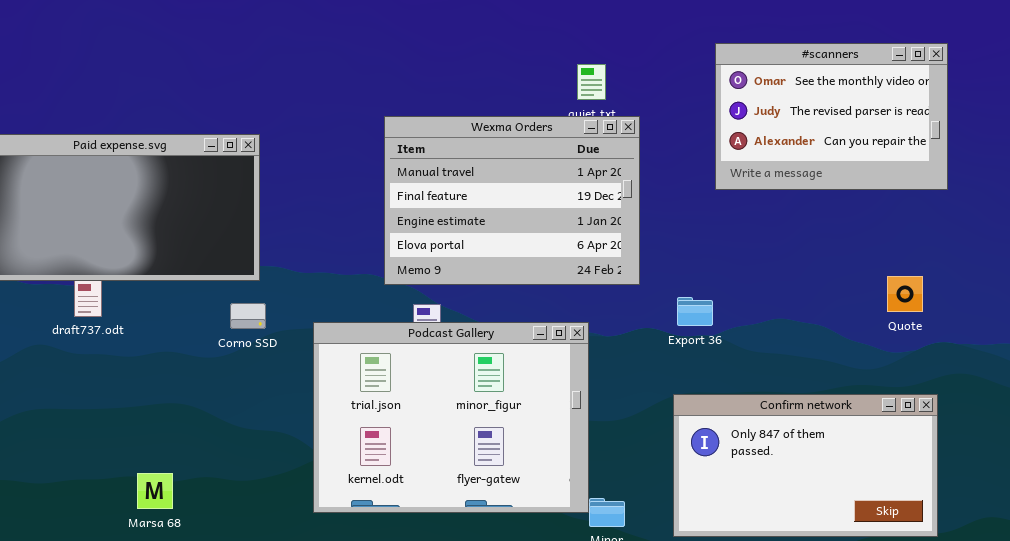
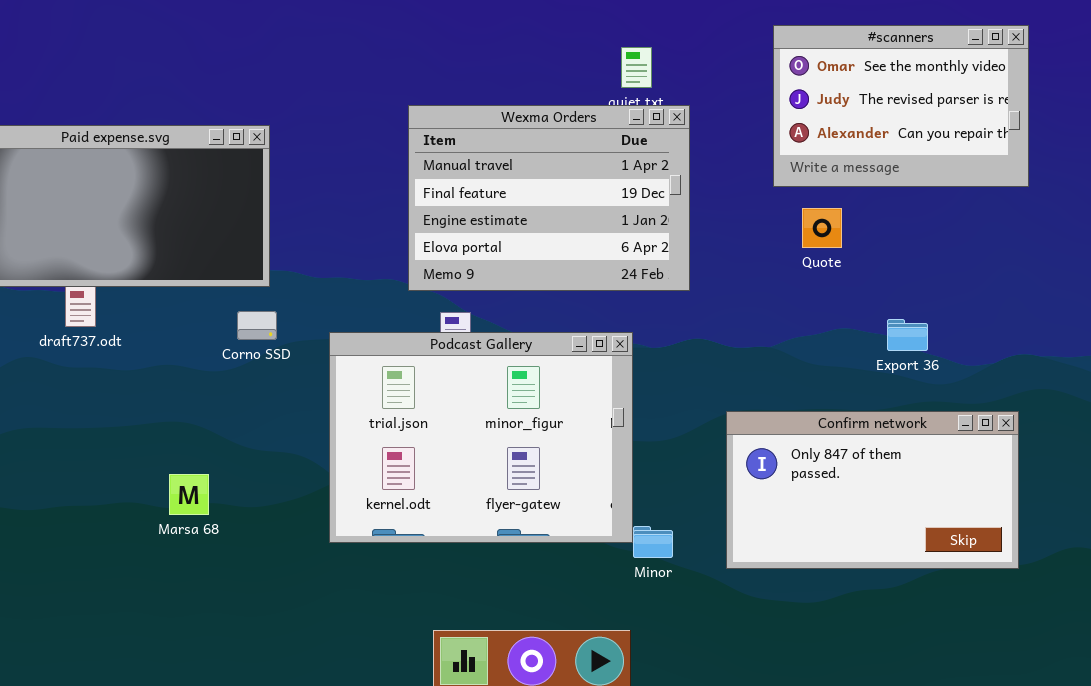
Quote: [887,276,923,312] -> [802,208,842,248], moved
Export 36: [677,297,713,326] -> [887,319,928,351], moved
Marsa 68: [137,473,173,509] -> [169,474,209,515], moved

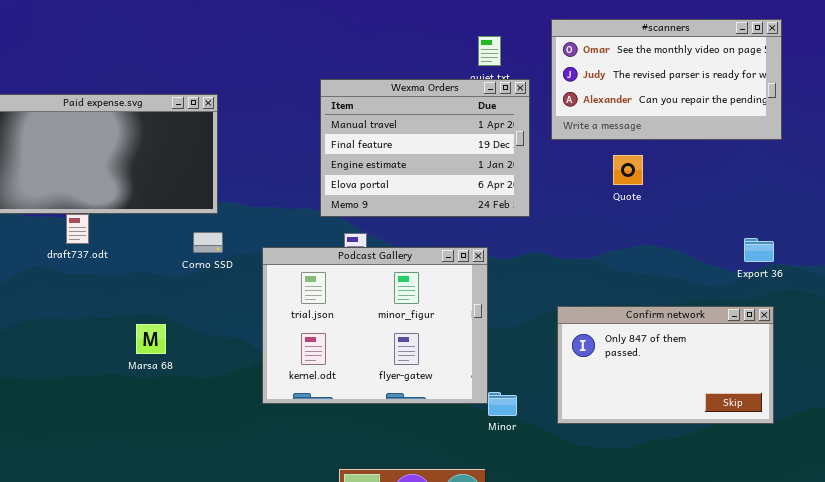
#scanners: [773,25,1029,187] -> [551,19,782,140], resized
Export 36: [887,319,928,351] -> [744,238,774,262], moved
Marsa 68: [169,474,209,515] -> [136,324,166,354], moved

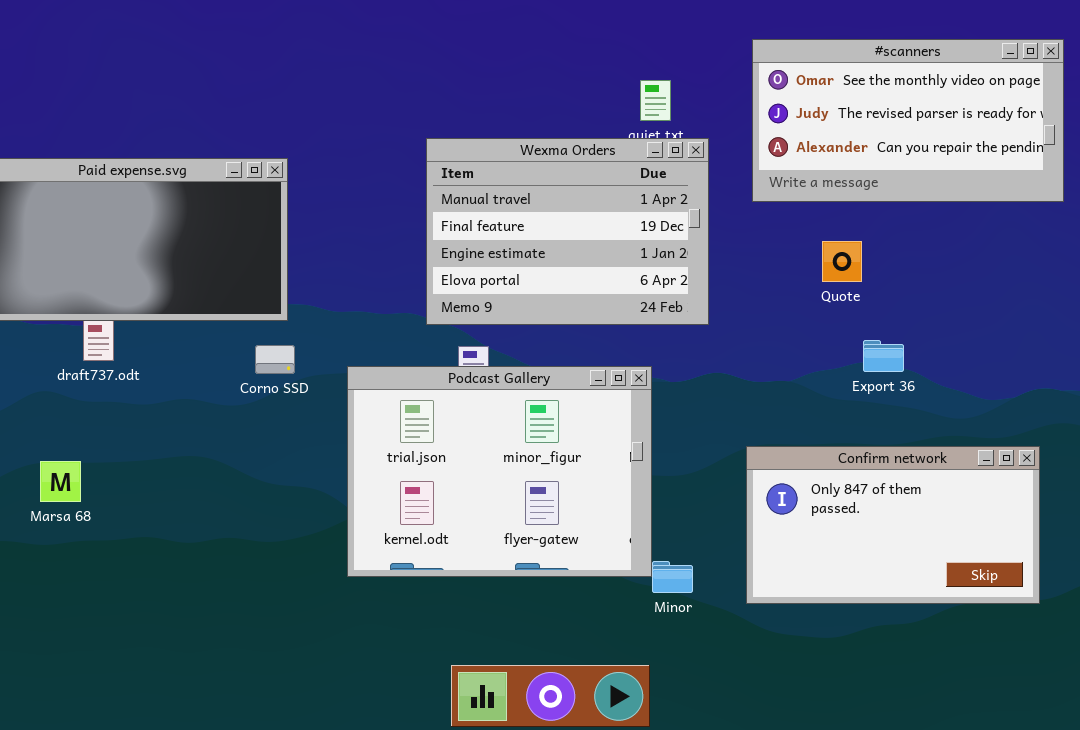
#scanners: [551,19,782,140] -> [752,39,1064,202], moved
Export 36: [744,238,774,262] -> [863,340,904,372], moved
Marsa 68: [136,324,166,354] -> [40,461,81,502], moved

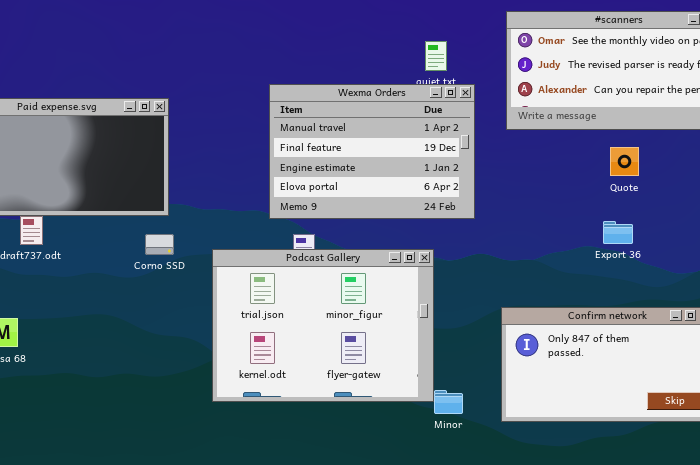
Quote: [822,241,862,282] -> [610,147,639,176], moved
Export 36: [863,340,904,372] -> [603,221,633,244], moved

